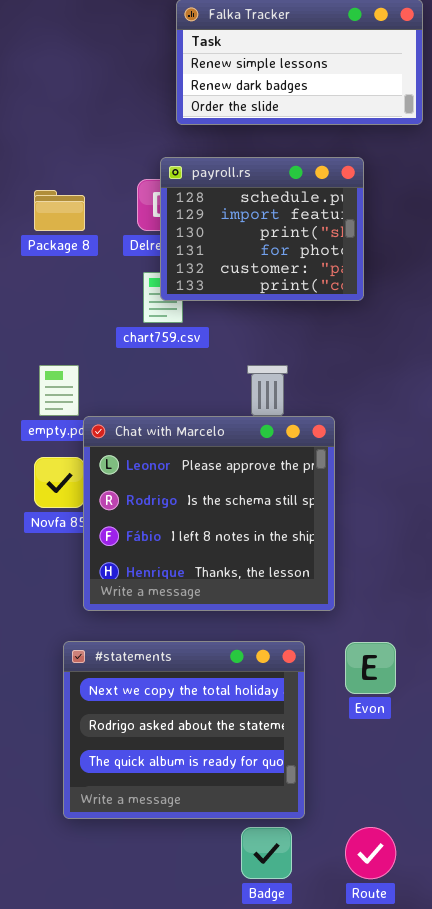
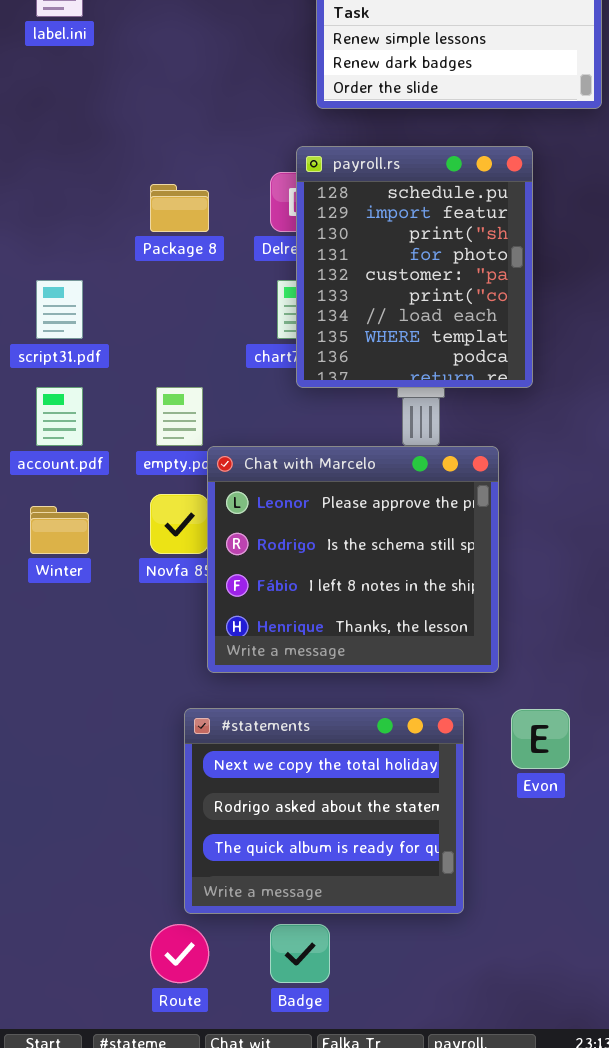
payroll.rs: [160,157,364,301] -> [296,146,533,388], resized
Badge: [241,827,292,879] -> [270,924,330,983], moved
Route: [345,827,396,879] -> [150,924,209,983], moved

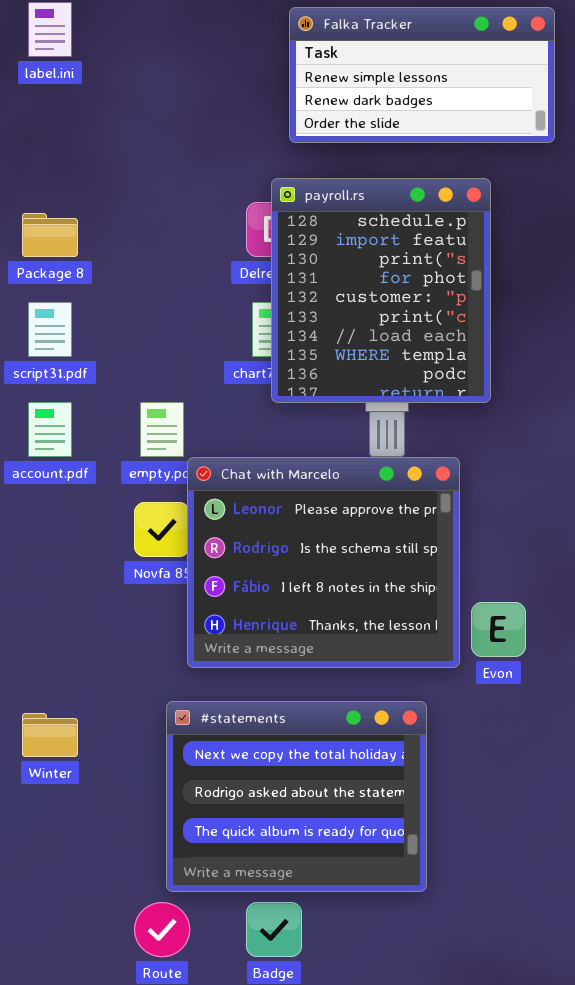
Package 8: [150,184,209,232] -> [22,213,78,257], moved
Winter: [30,506,89,554] -> [22,713,78,757], moved
Evon: [511,709,570,769] -> [471,602,526,657], moved

